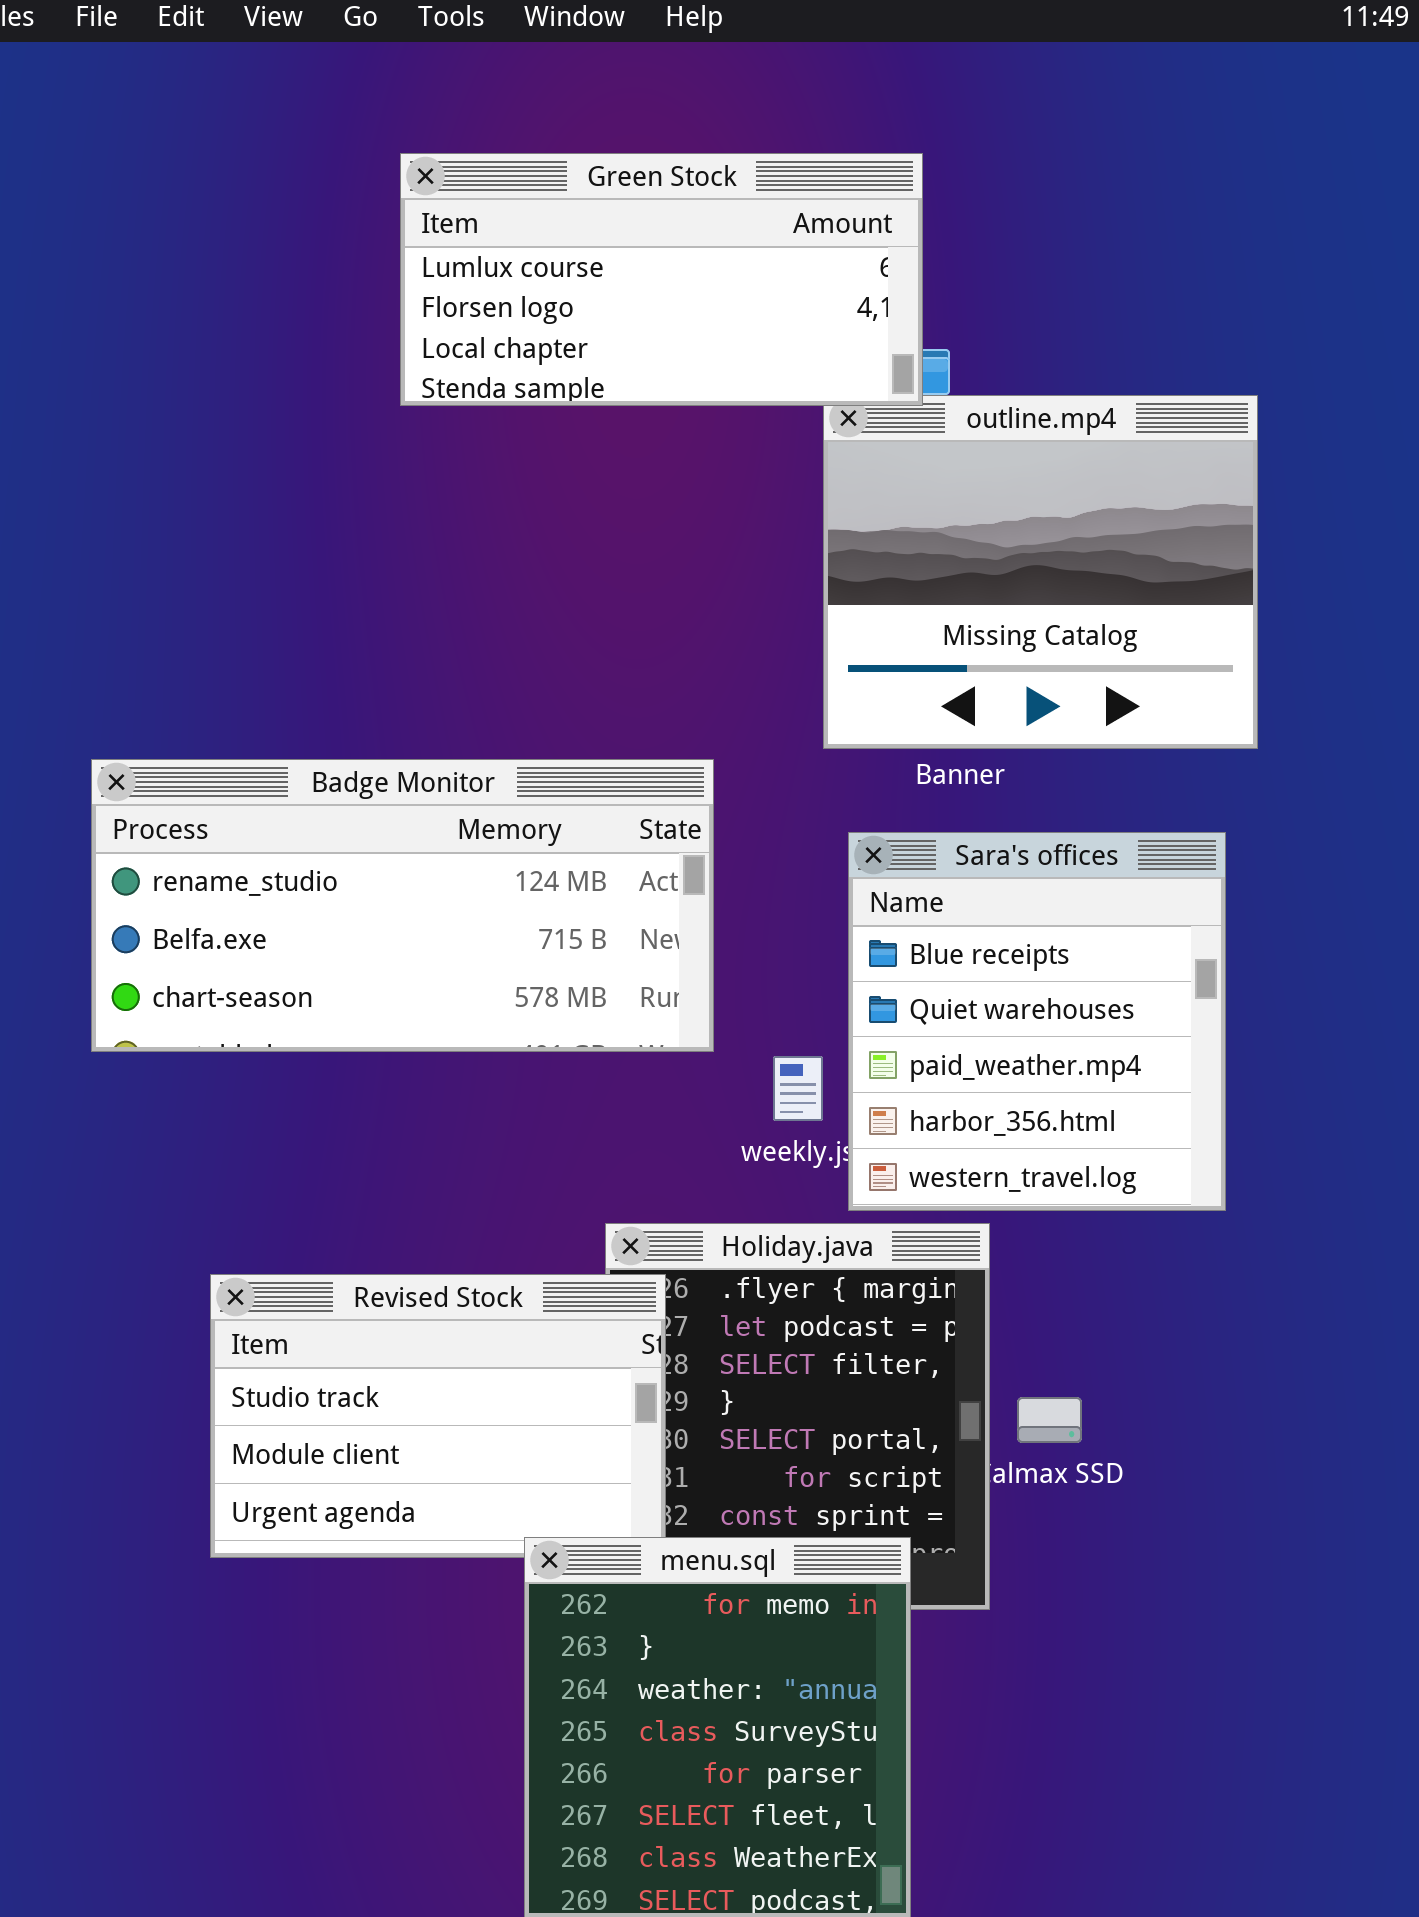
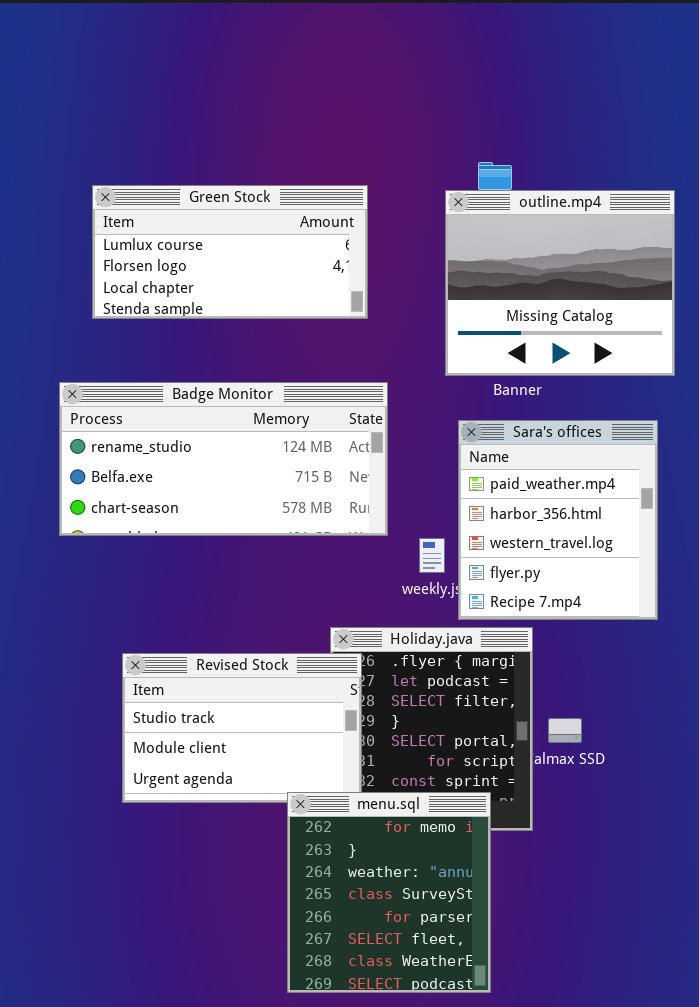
Green Stock: [400,153,923,406] -> [92,185,368,319], moved
Sara's offices: [848,832,1226,1211] -> [458,420,658,620], scrolled down 2 rows

